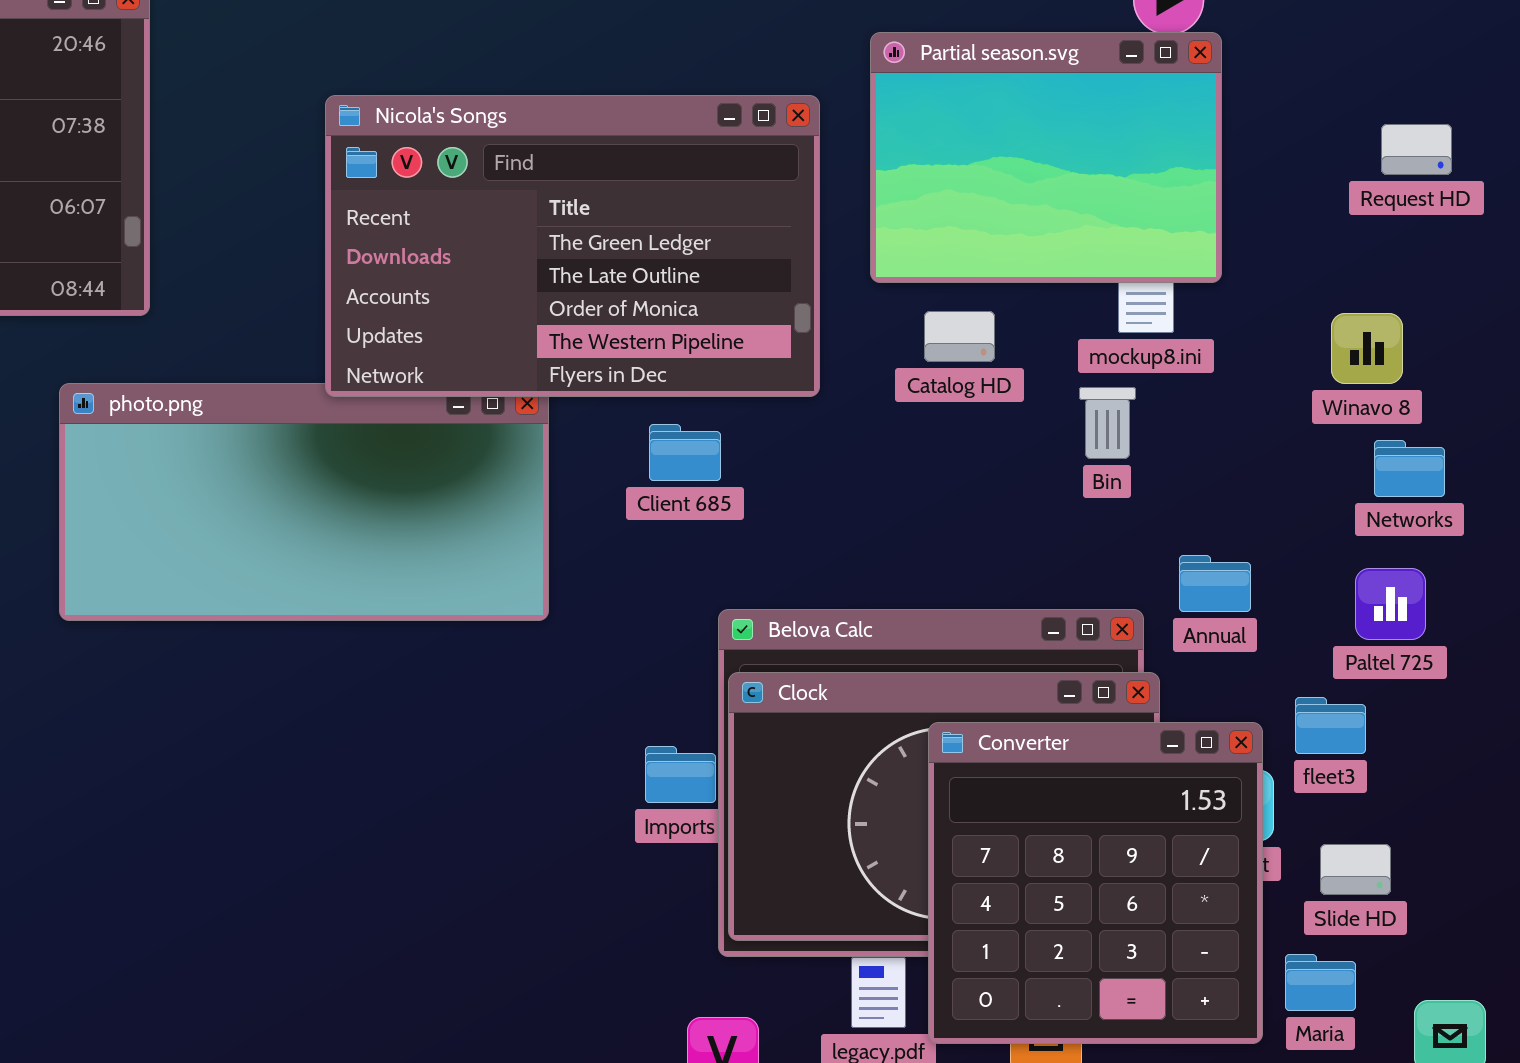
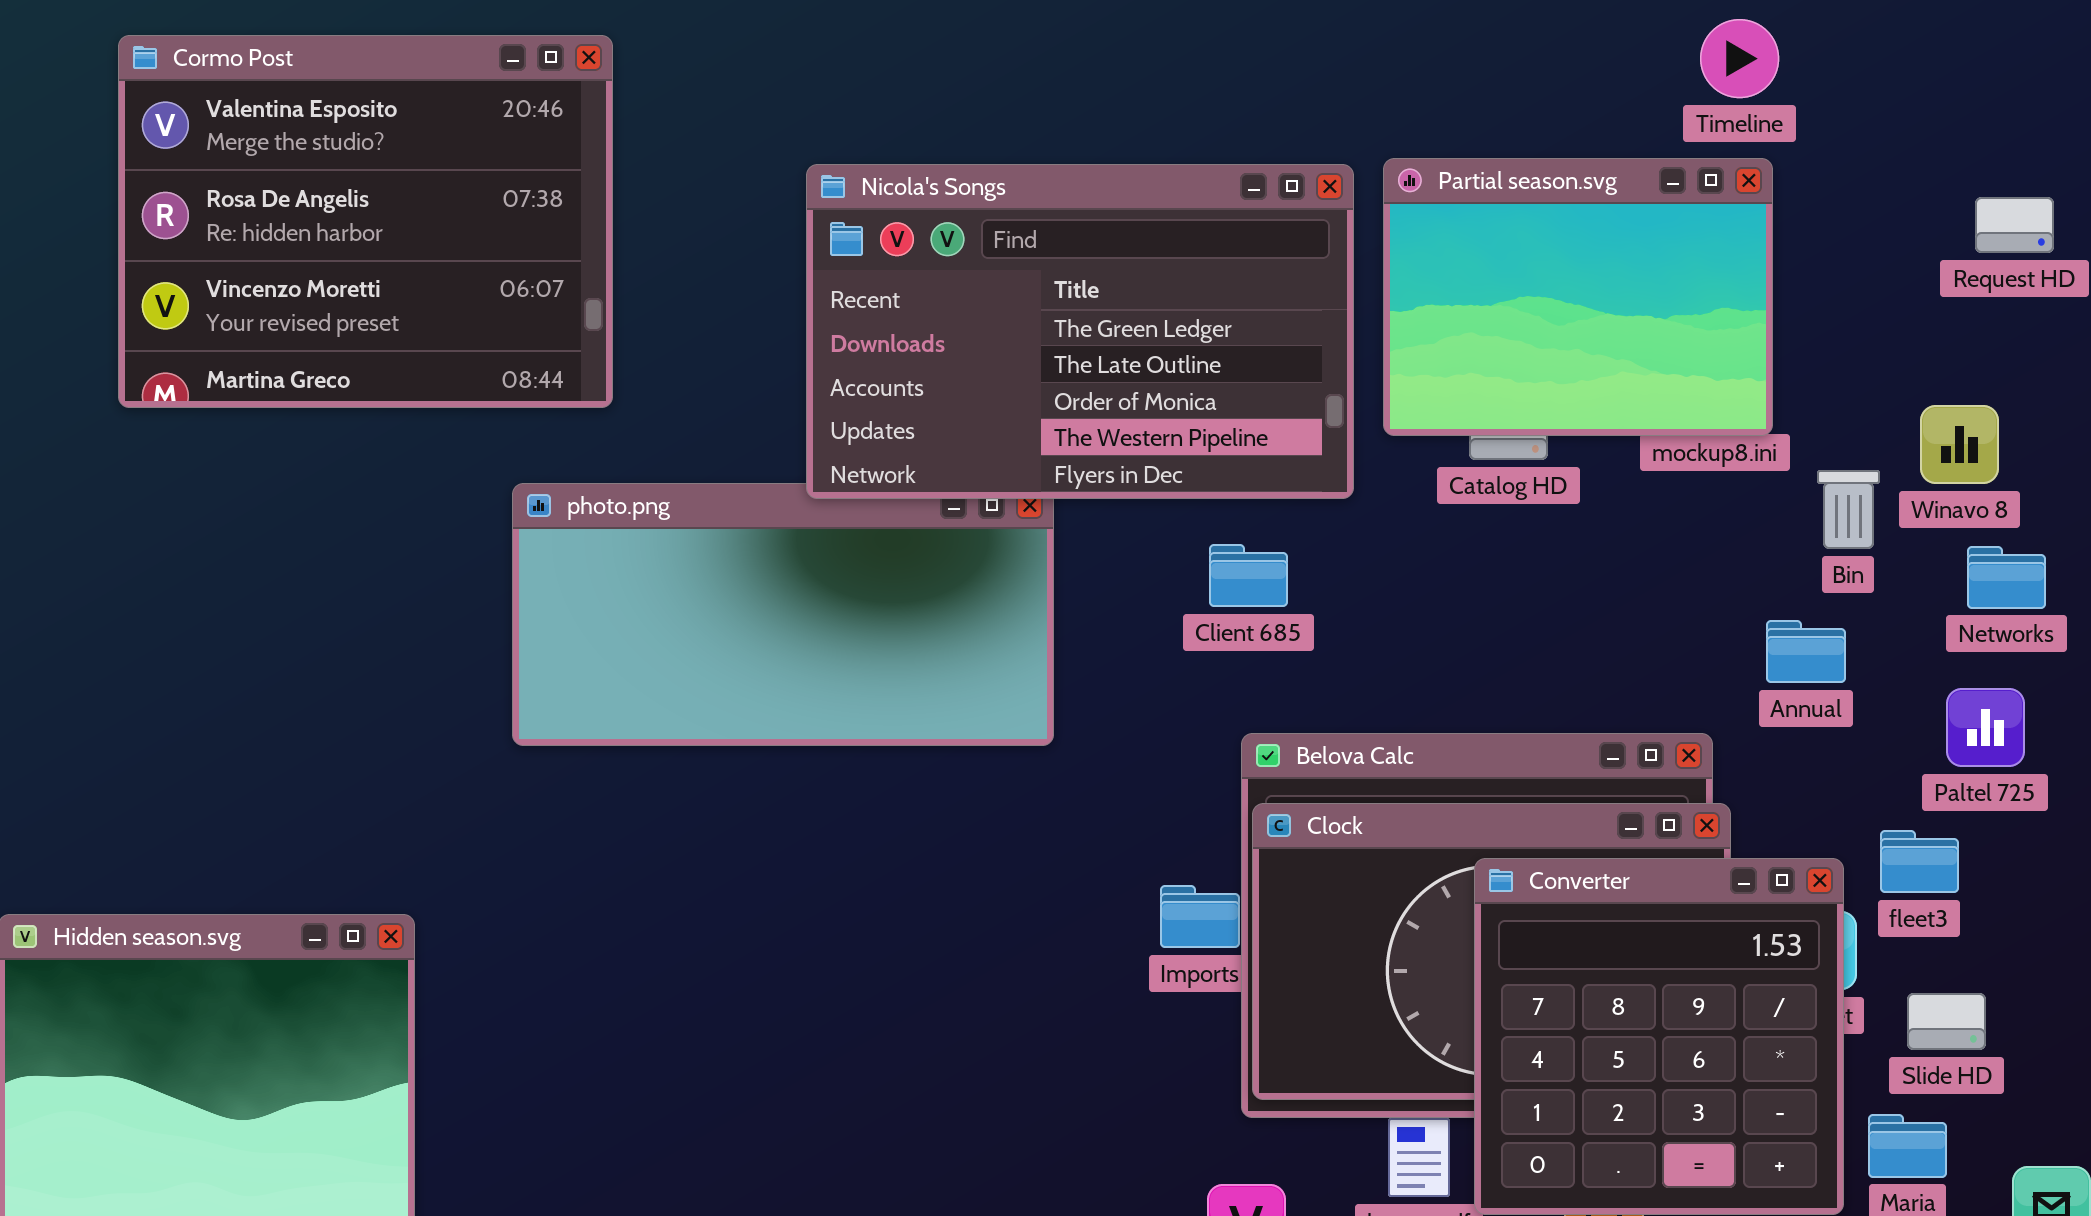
Partial season.svg: [870,32,1222,283] -> [1383,158,1773,436], moved
Bin: [1079,387,1136,459] -> [1817,470,1880,549], moved
Client 685: [649,424,721,481] -> [1209,544,1288,607], moved
Annual: [1179,555,1251,612] -> [1766,620,1846,683], moved

